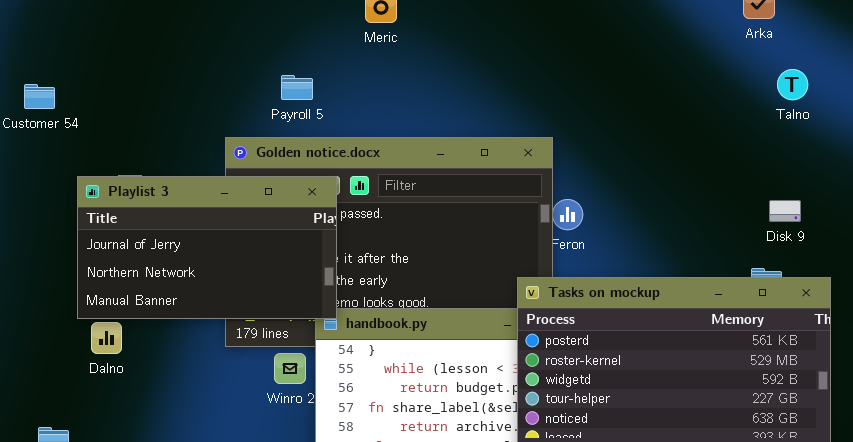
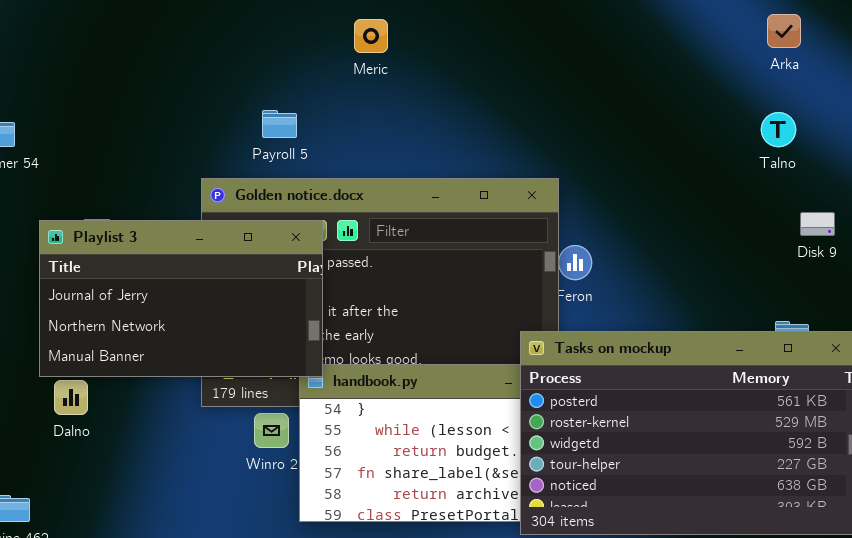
Talno: [777,69,808,100] -> [761,112,796,147], moved
Disk 9: [769,200,801,222] -> [800,212,835,236], moved

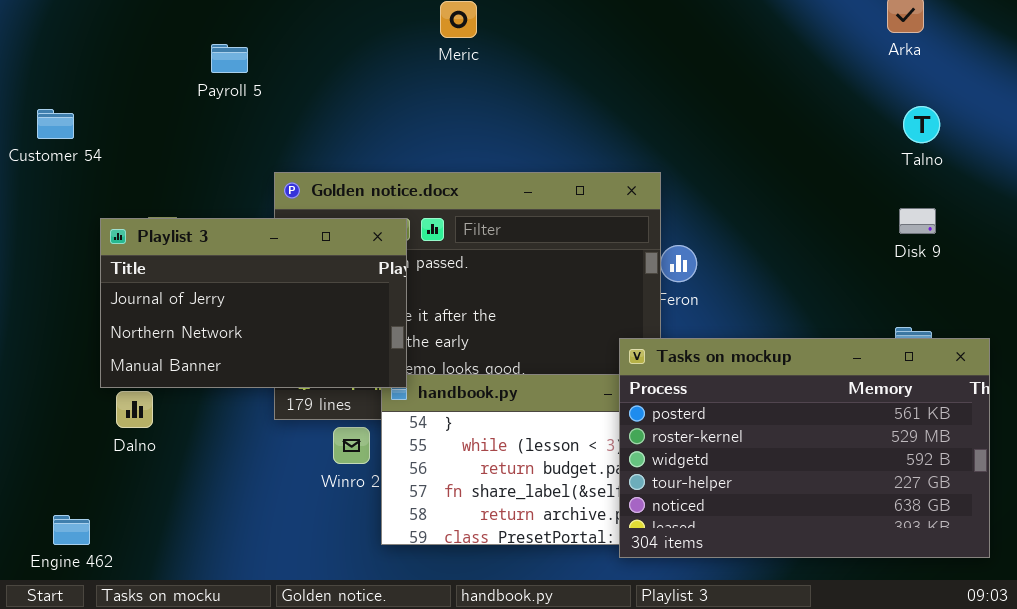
Payroll 5: [262,110,297,138] -> [211,44,248,73], moved
Talno: [761,112,796,147] -> [903,106,940,143], moved
Disk 9: [800,212,835,236] -> [899,208,936,234], moved

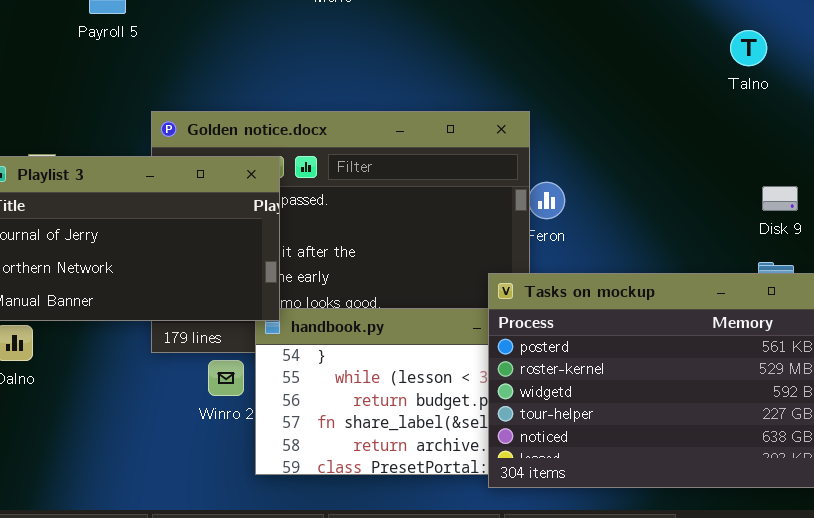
Talno: [903,106,940,143] -> [730,30,767,66], moved
Disk 9: [899,208,936,234] -> [762,186,798,211], moved

